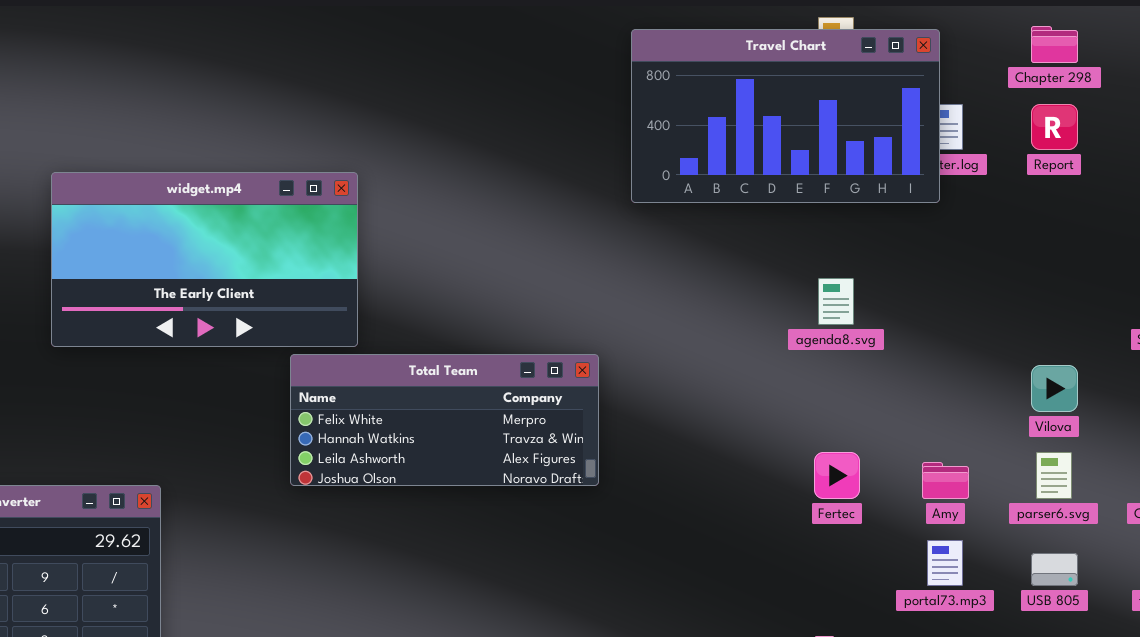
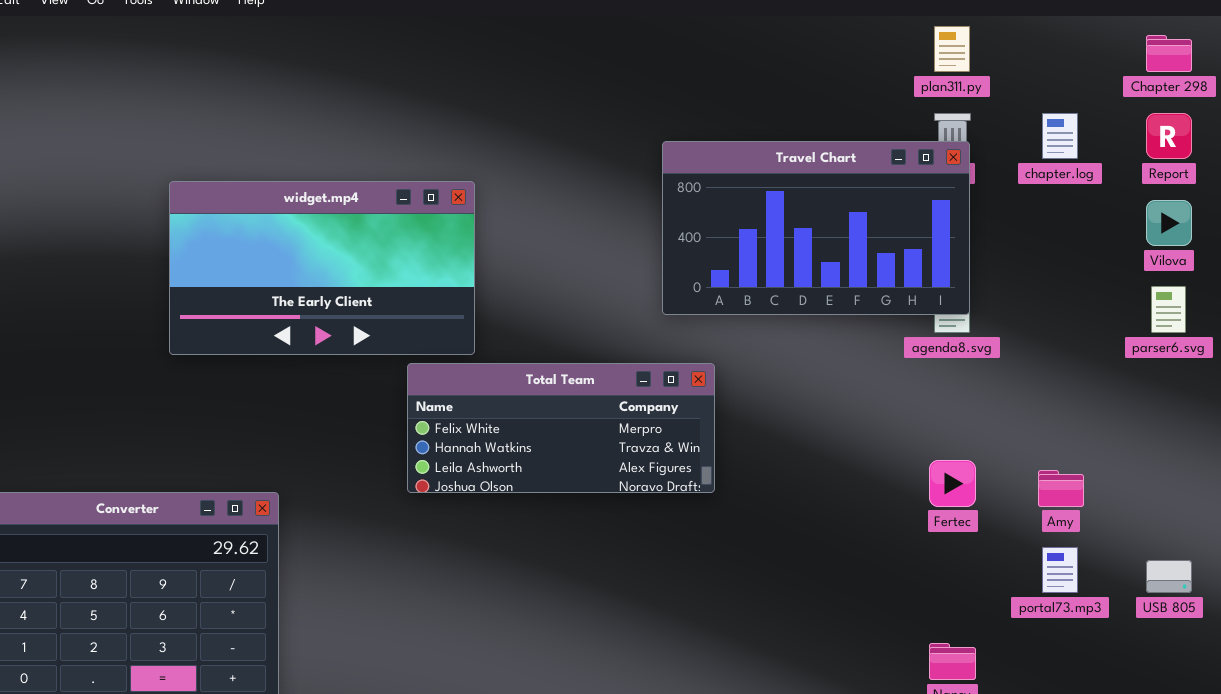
Travel Chart: [631,29,940,203] -> [662,141,970,315], moved
Vilova: [1031,365,1078,412] -> [1146,200,1192,246], moved
parser6.svg: [1036,452,1072,499] -> [1151,286,1186,333], moved

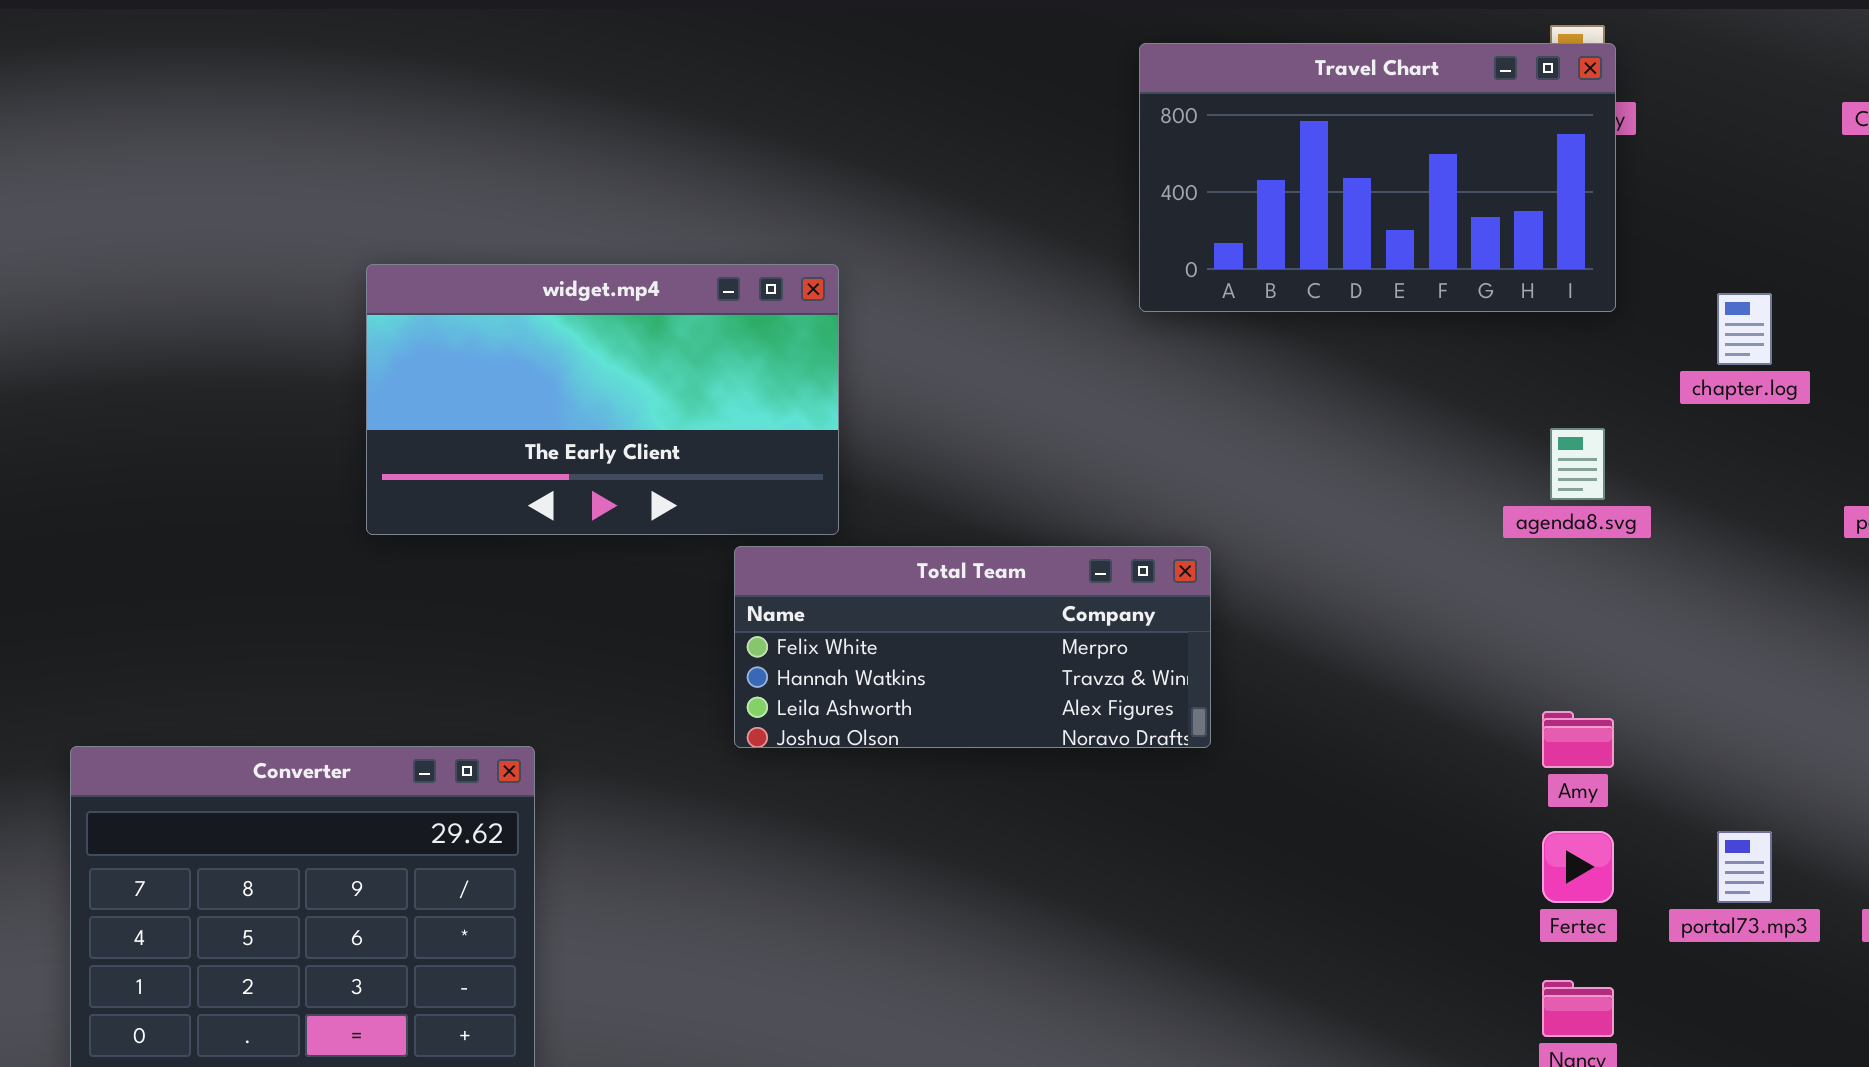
chapter.log: [1042,113,1078,159] -> [1717,293,1772,365], moved
Travel Chart: [662,141,970,315] -> [1139,43,1616,312], moved
Fertec: [929,460,976,507] -> [1542,831,1614,903], moved
Amy: [1038,470,1084,507] -> [1542,711,1614,768], moved

